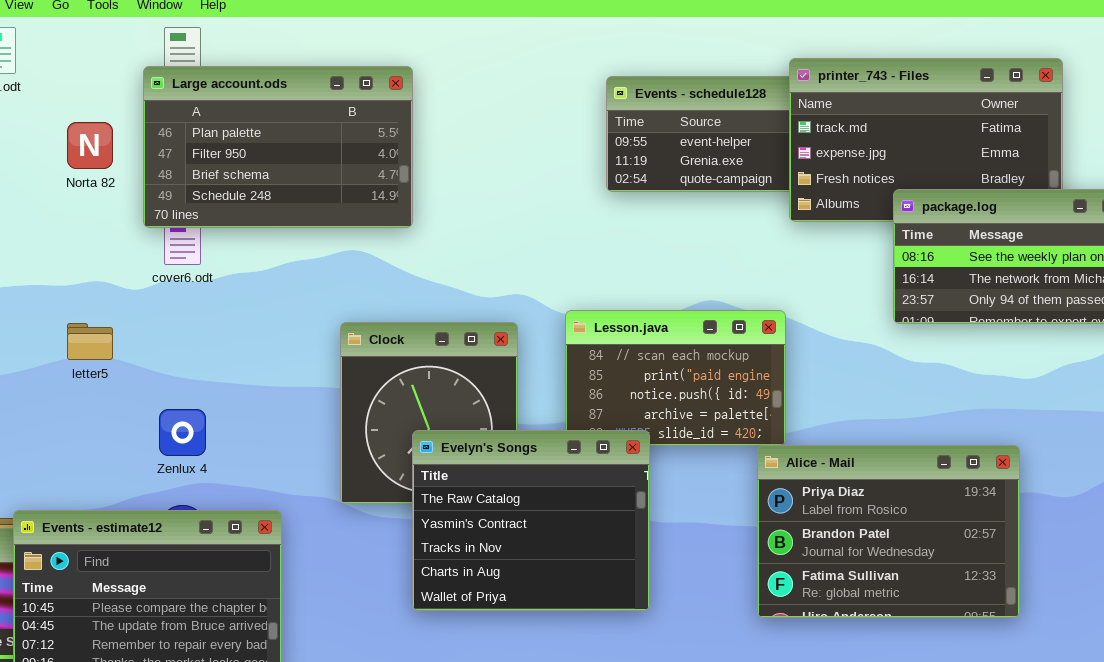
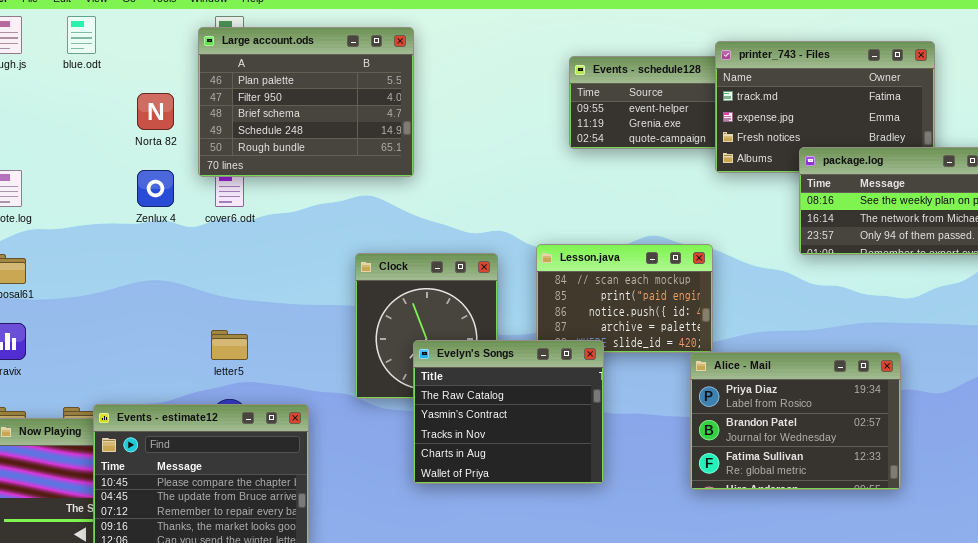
Large account.ods: [143,66,413,228] -> [198,27,414,177], resized
letter5: [67,323,113,360] -> [211,330,248,360], moved
Zenlux 4: [159,409,206,456] -> [137,170,174,207], moved

